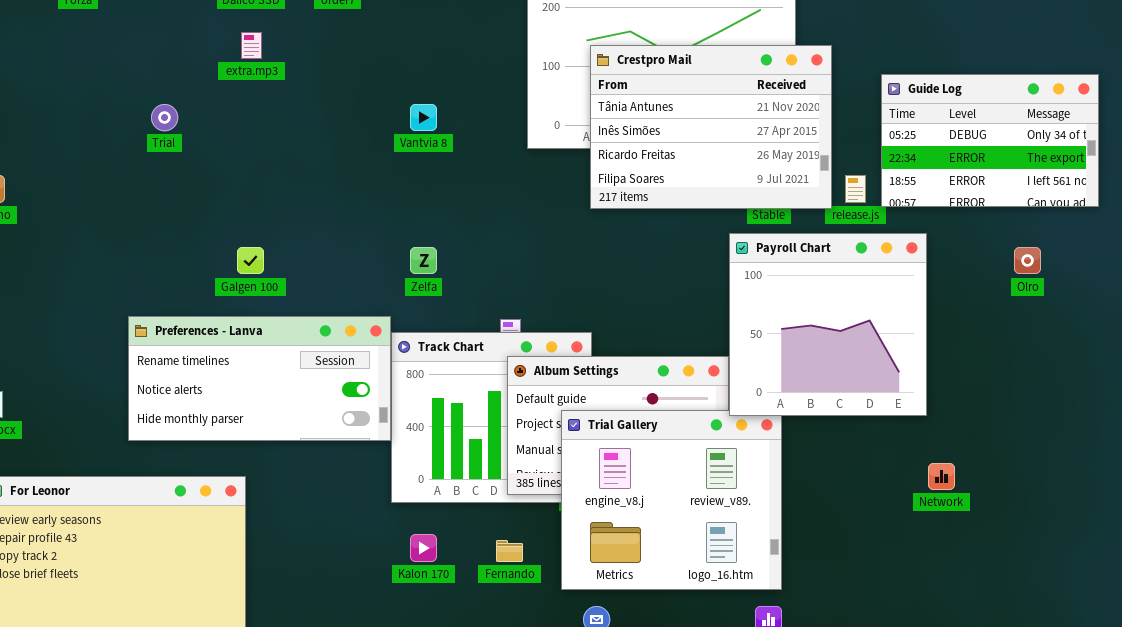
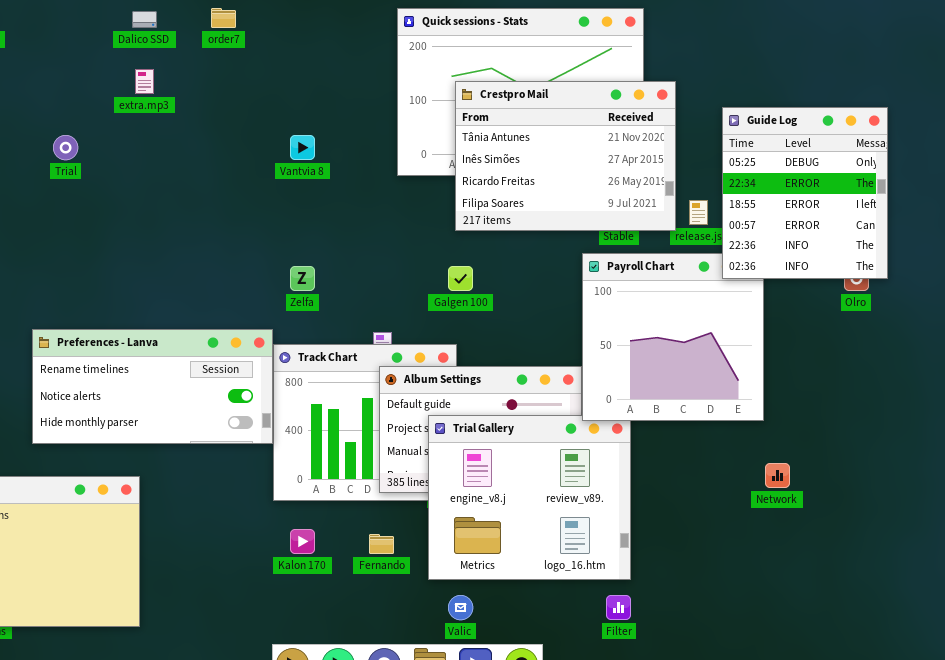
Guide Log: [881,74,1099,207] -> [722,107,888,279], resized
Galgen 100: [237,247,264,274] -> [448,266,473,291], moved

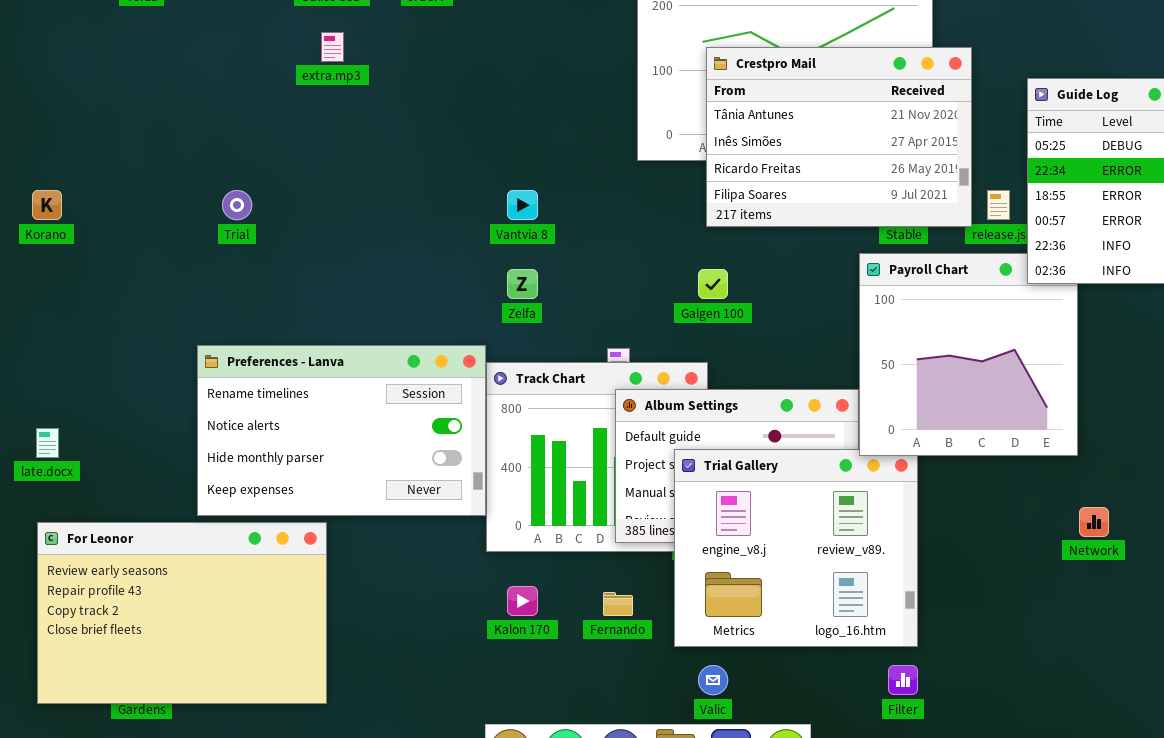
Trial: [53,135,78,160] -> [222,190,252,220], moved
Vantvia 8: [290,135,315,160] -> [507,190,538,220], moved
Preferences - Lanva: [32,329,273,444] -> [197,345,486,516], resized

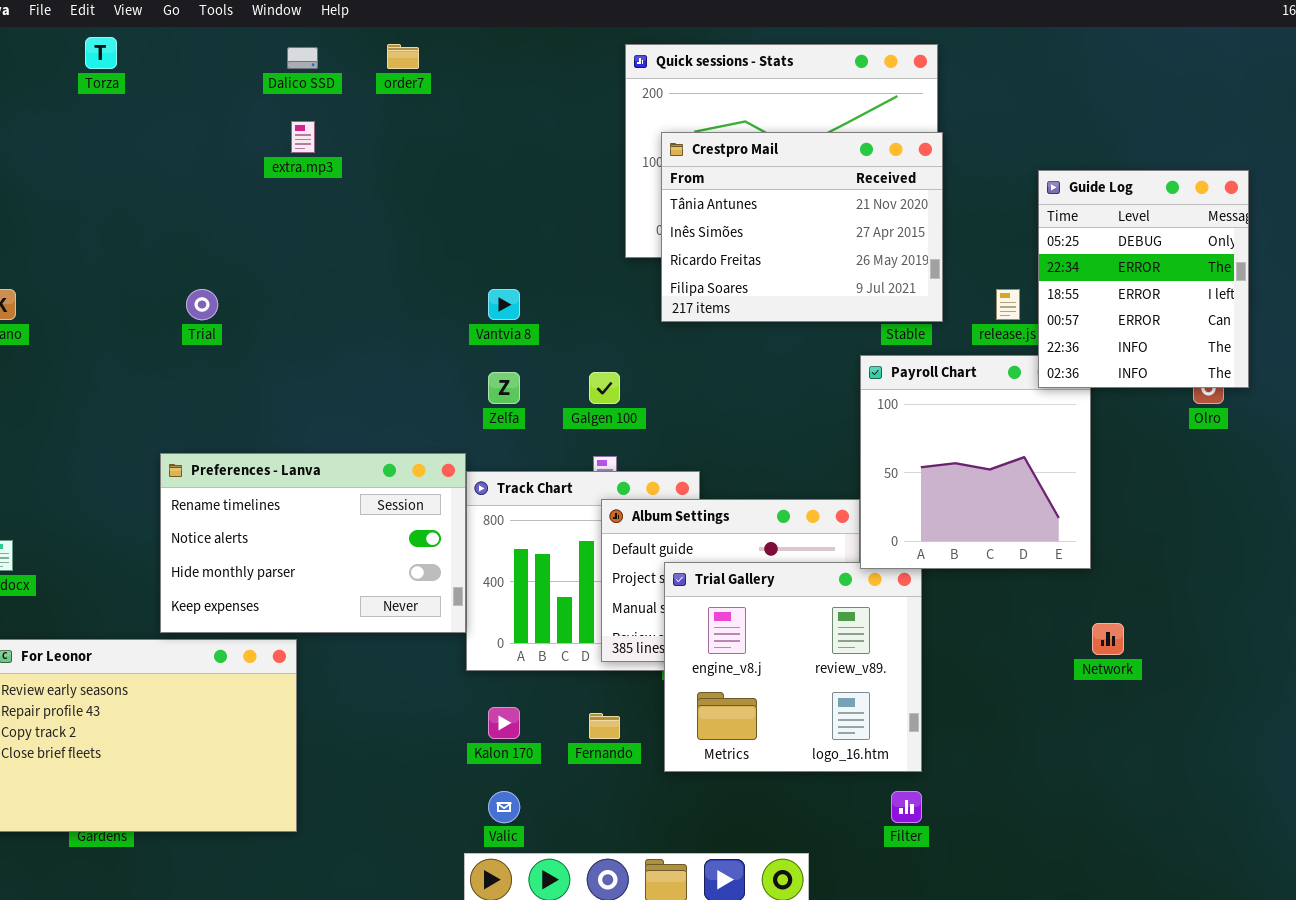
Crestpro Mail: [706,47,972,227] -> [661,132,943,322], moved
Galgen 100: [698,269,728,299] -> [589,372,620,404], moved
Valic: [698,665,728,695] -> [488,791,520,823], moved

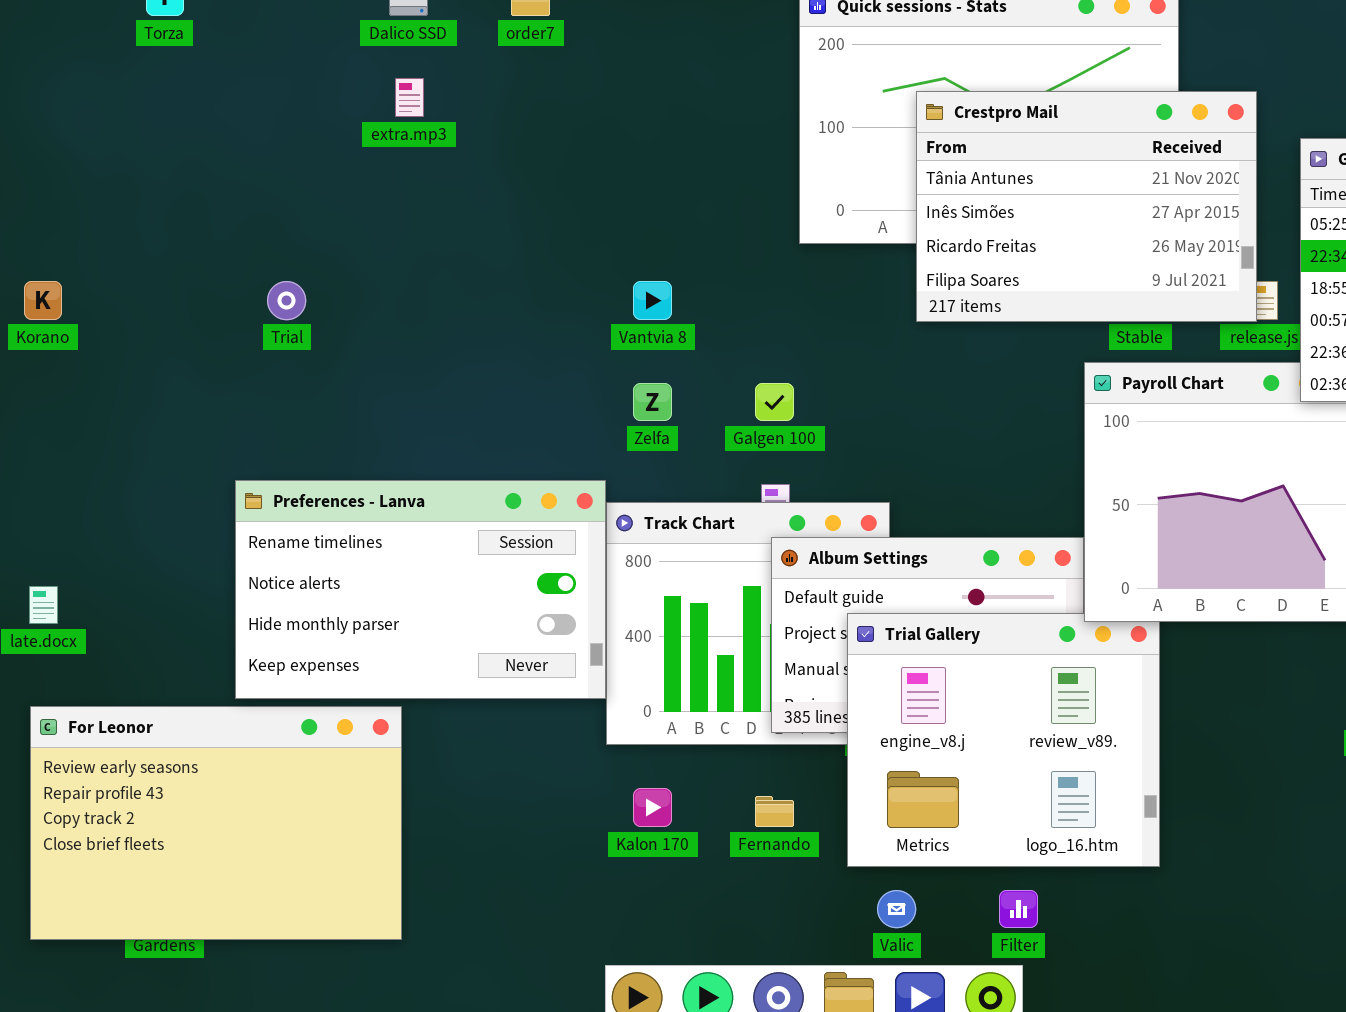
Crestpro Mail: [661,132,943,322] -> [916,91,1257,322], moved
Valic: [488,791,520,823] -> [877,890,916,928], moved
Filter: [891,791,922,823] -> [999,890,1038,928], moved

